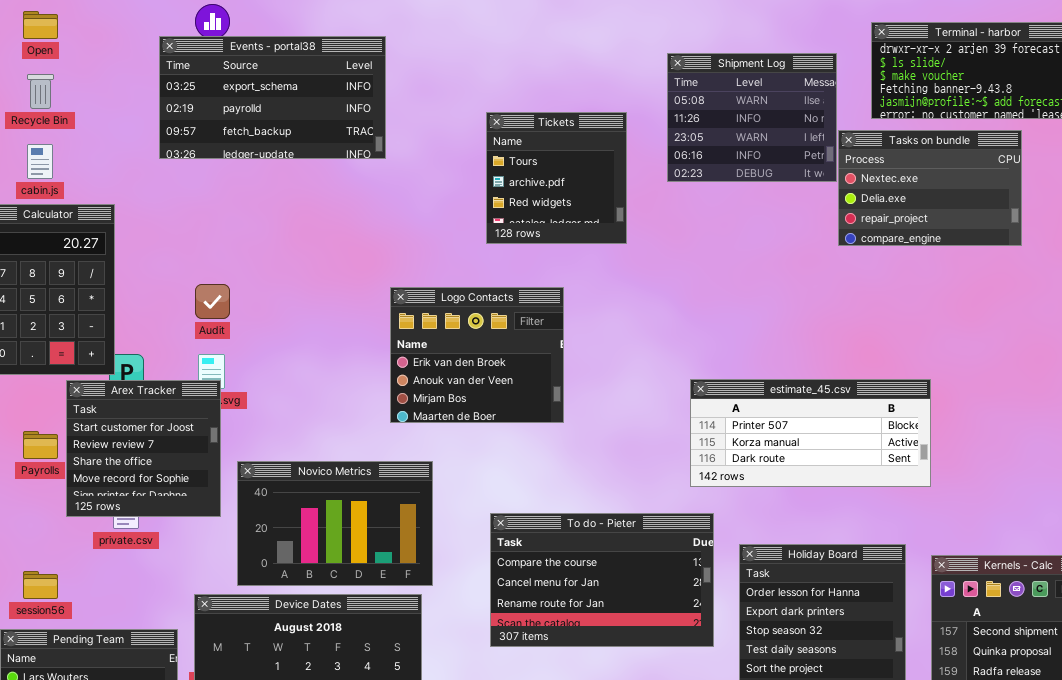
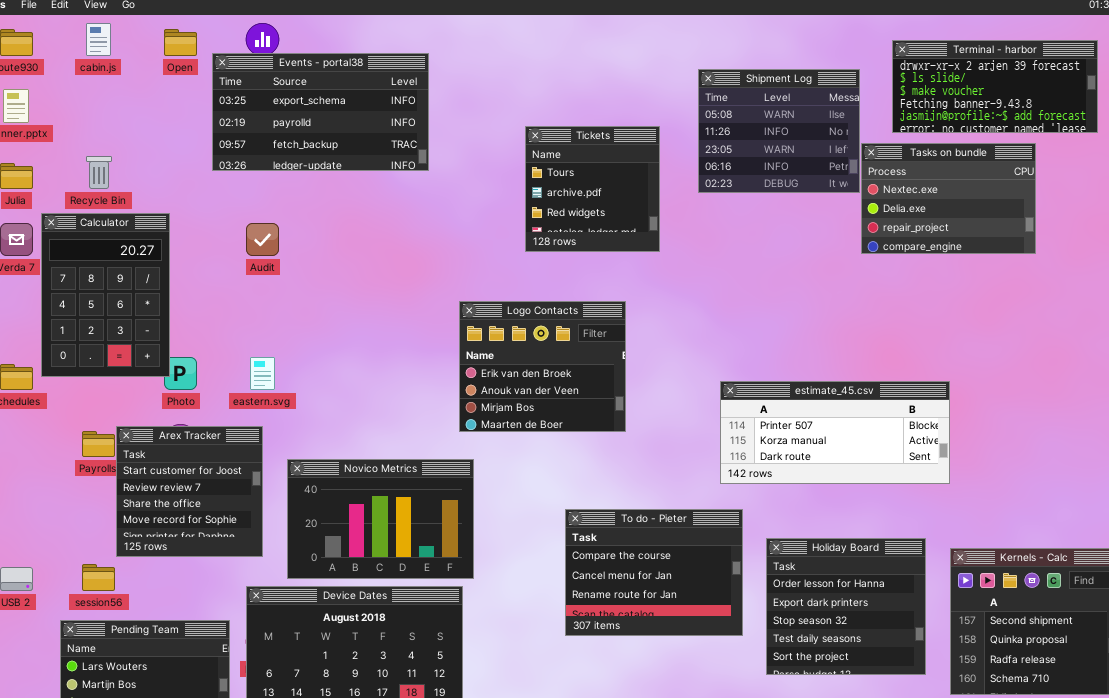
Open: [23,11,58,39] -> [164,29,197,56], moved
Recycle Bin: [27,74,54,109] -> [86,156,112,189], moved
cabin.js: [27,144,53,179] -> [86,23,111,56], moved
Audit: [195,284,230,319] -> [246,223,279,256], moved
Logo Contacts: [390,287,564,423] -> [459,301,626,432], moved
Arex Tracker: [66,380,221,517] -> [116,426,263,557], moved
To do - Pieter: [490,513,714,647] -> [565,509,743,636], resized

